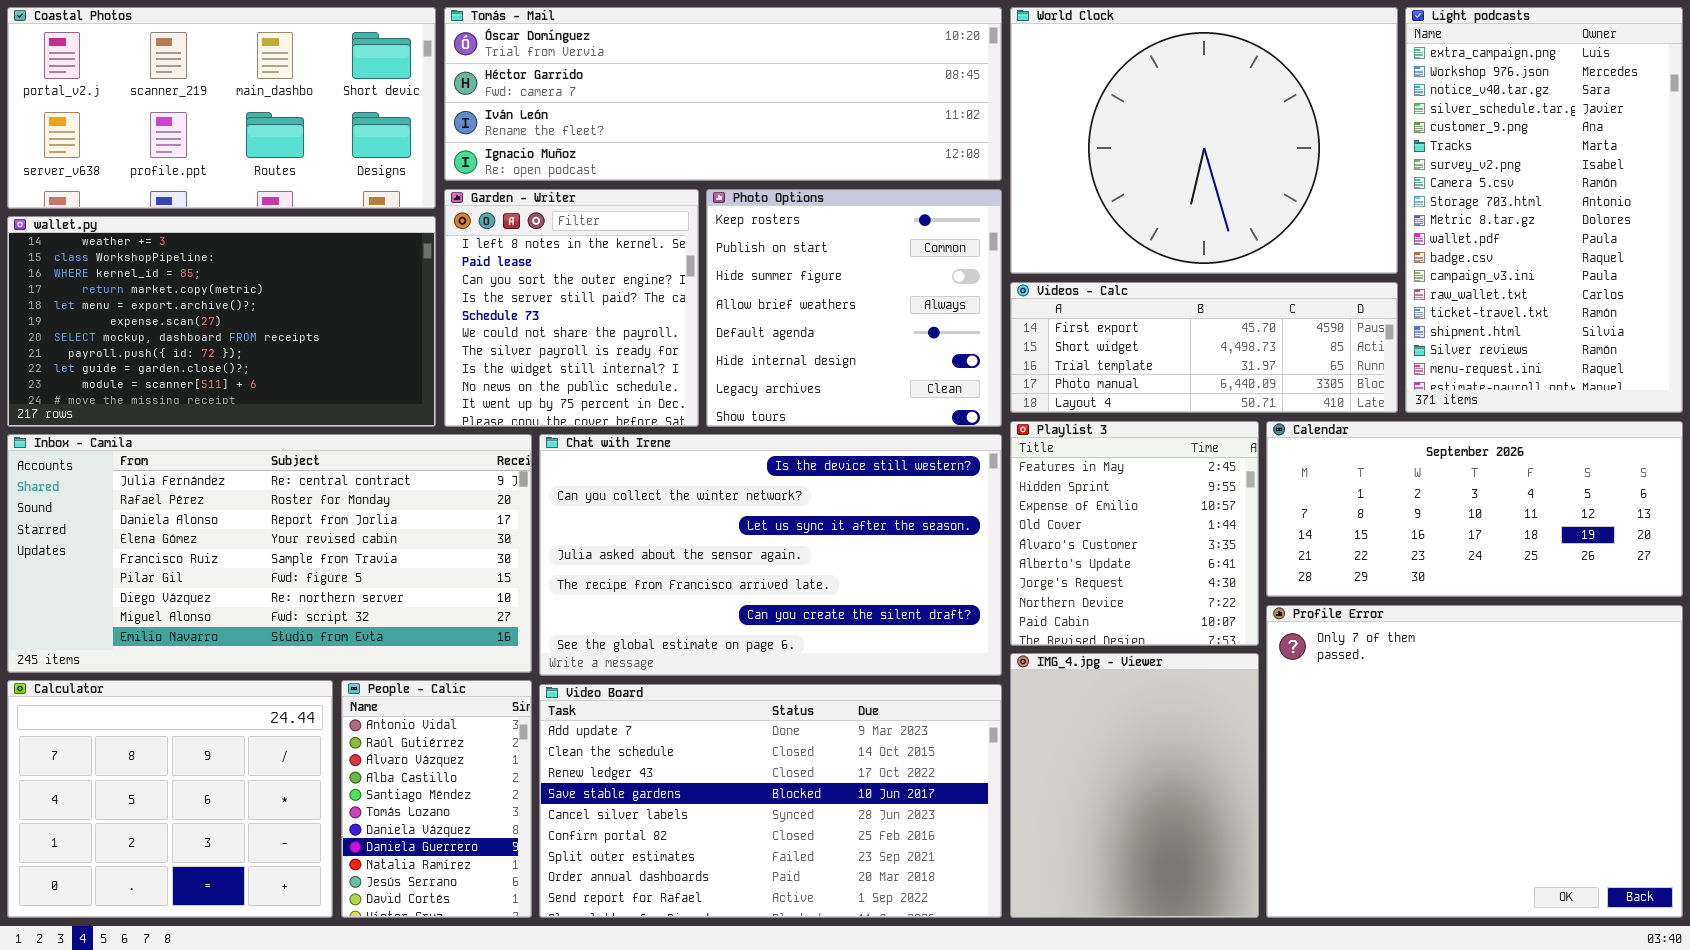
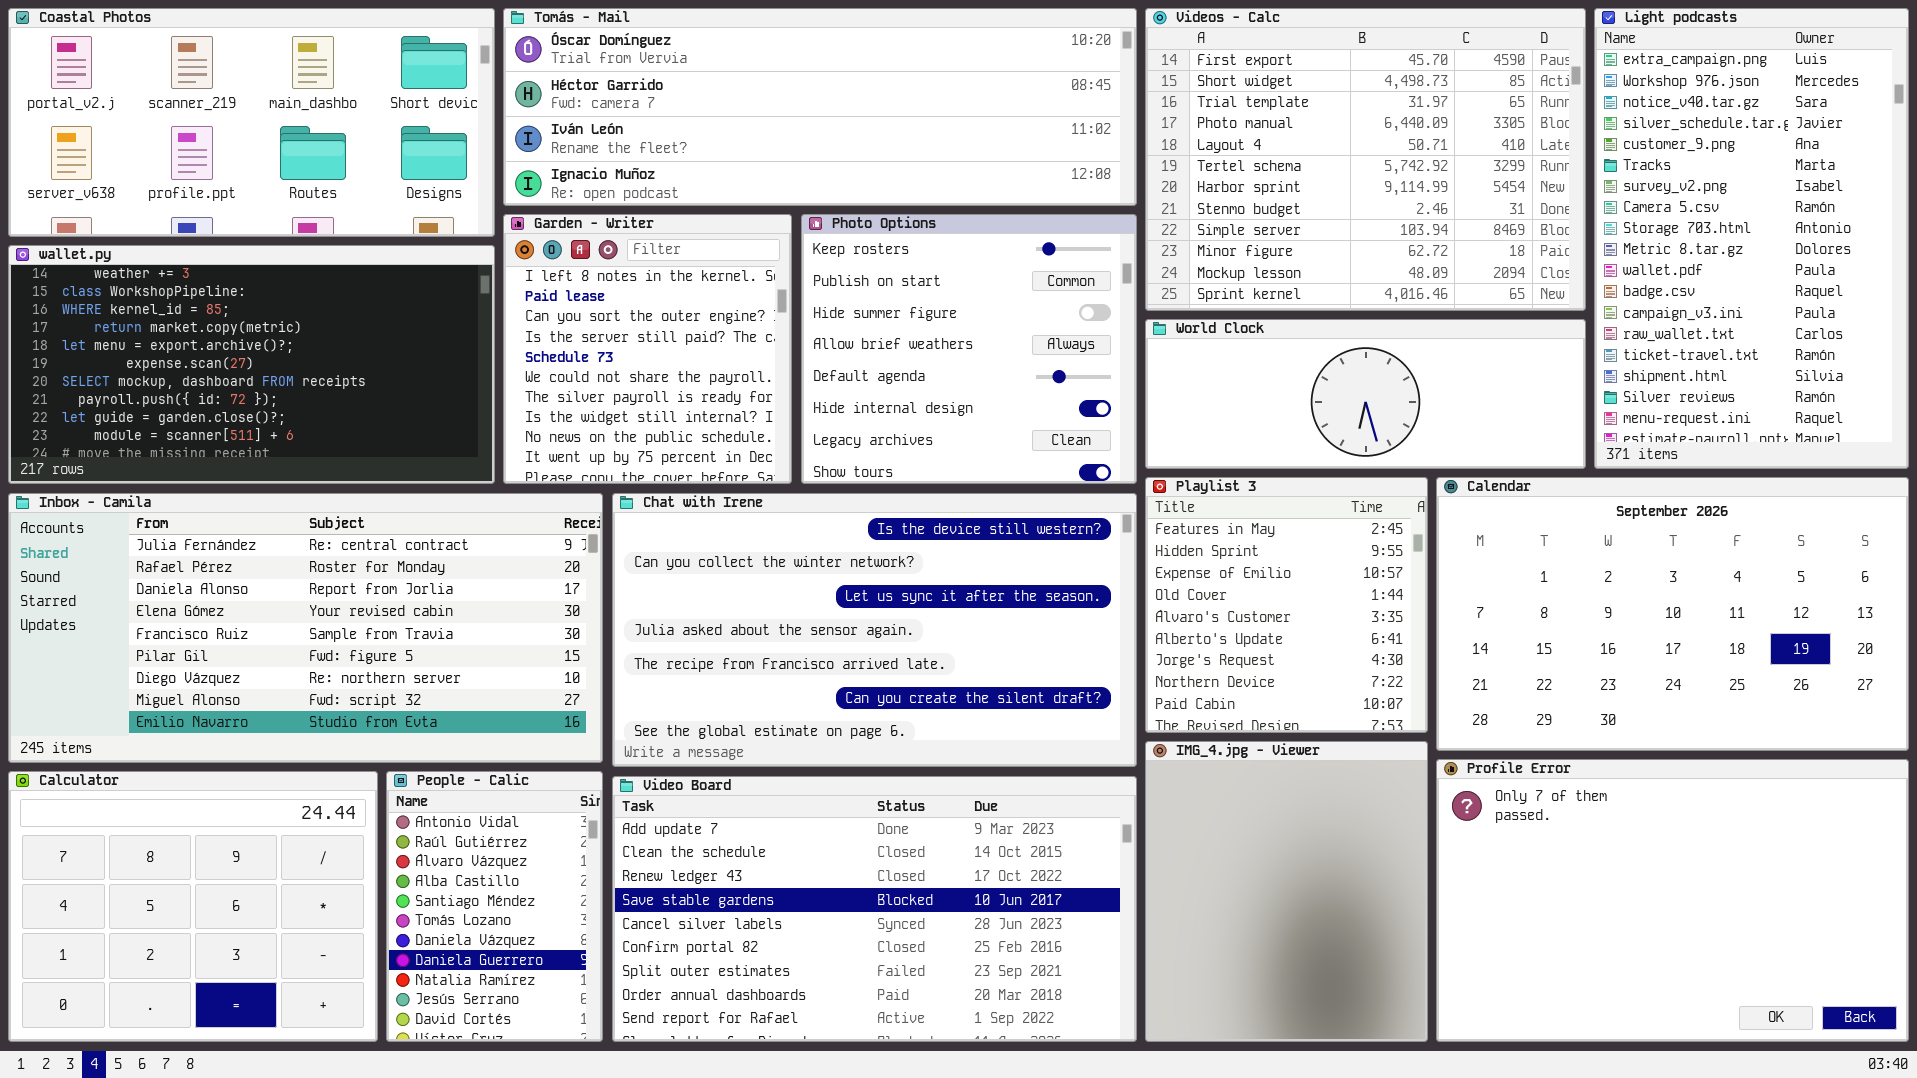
World Clock: [1010,7,1398,274] -> [1145,319,1586,469], moved, resized
Videos - Calc: [1010,282,1398,413] -> [1145,8,1586,311], moved, resized
Calendar: [1266,421,1683,597] -> [1436,477,1909,751], resized
Profile Error: [1266,605,1683,918] -> [1436,759,1909,1042], resized

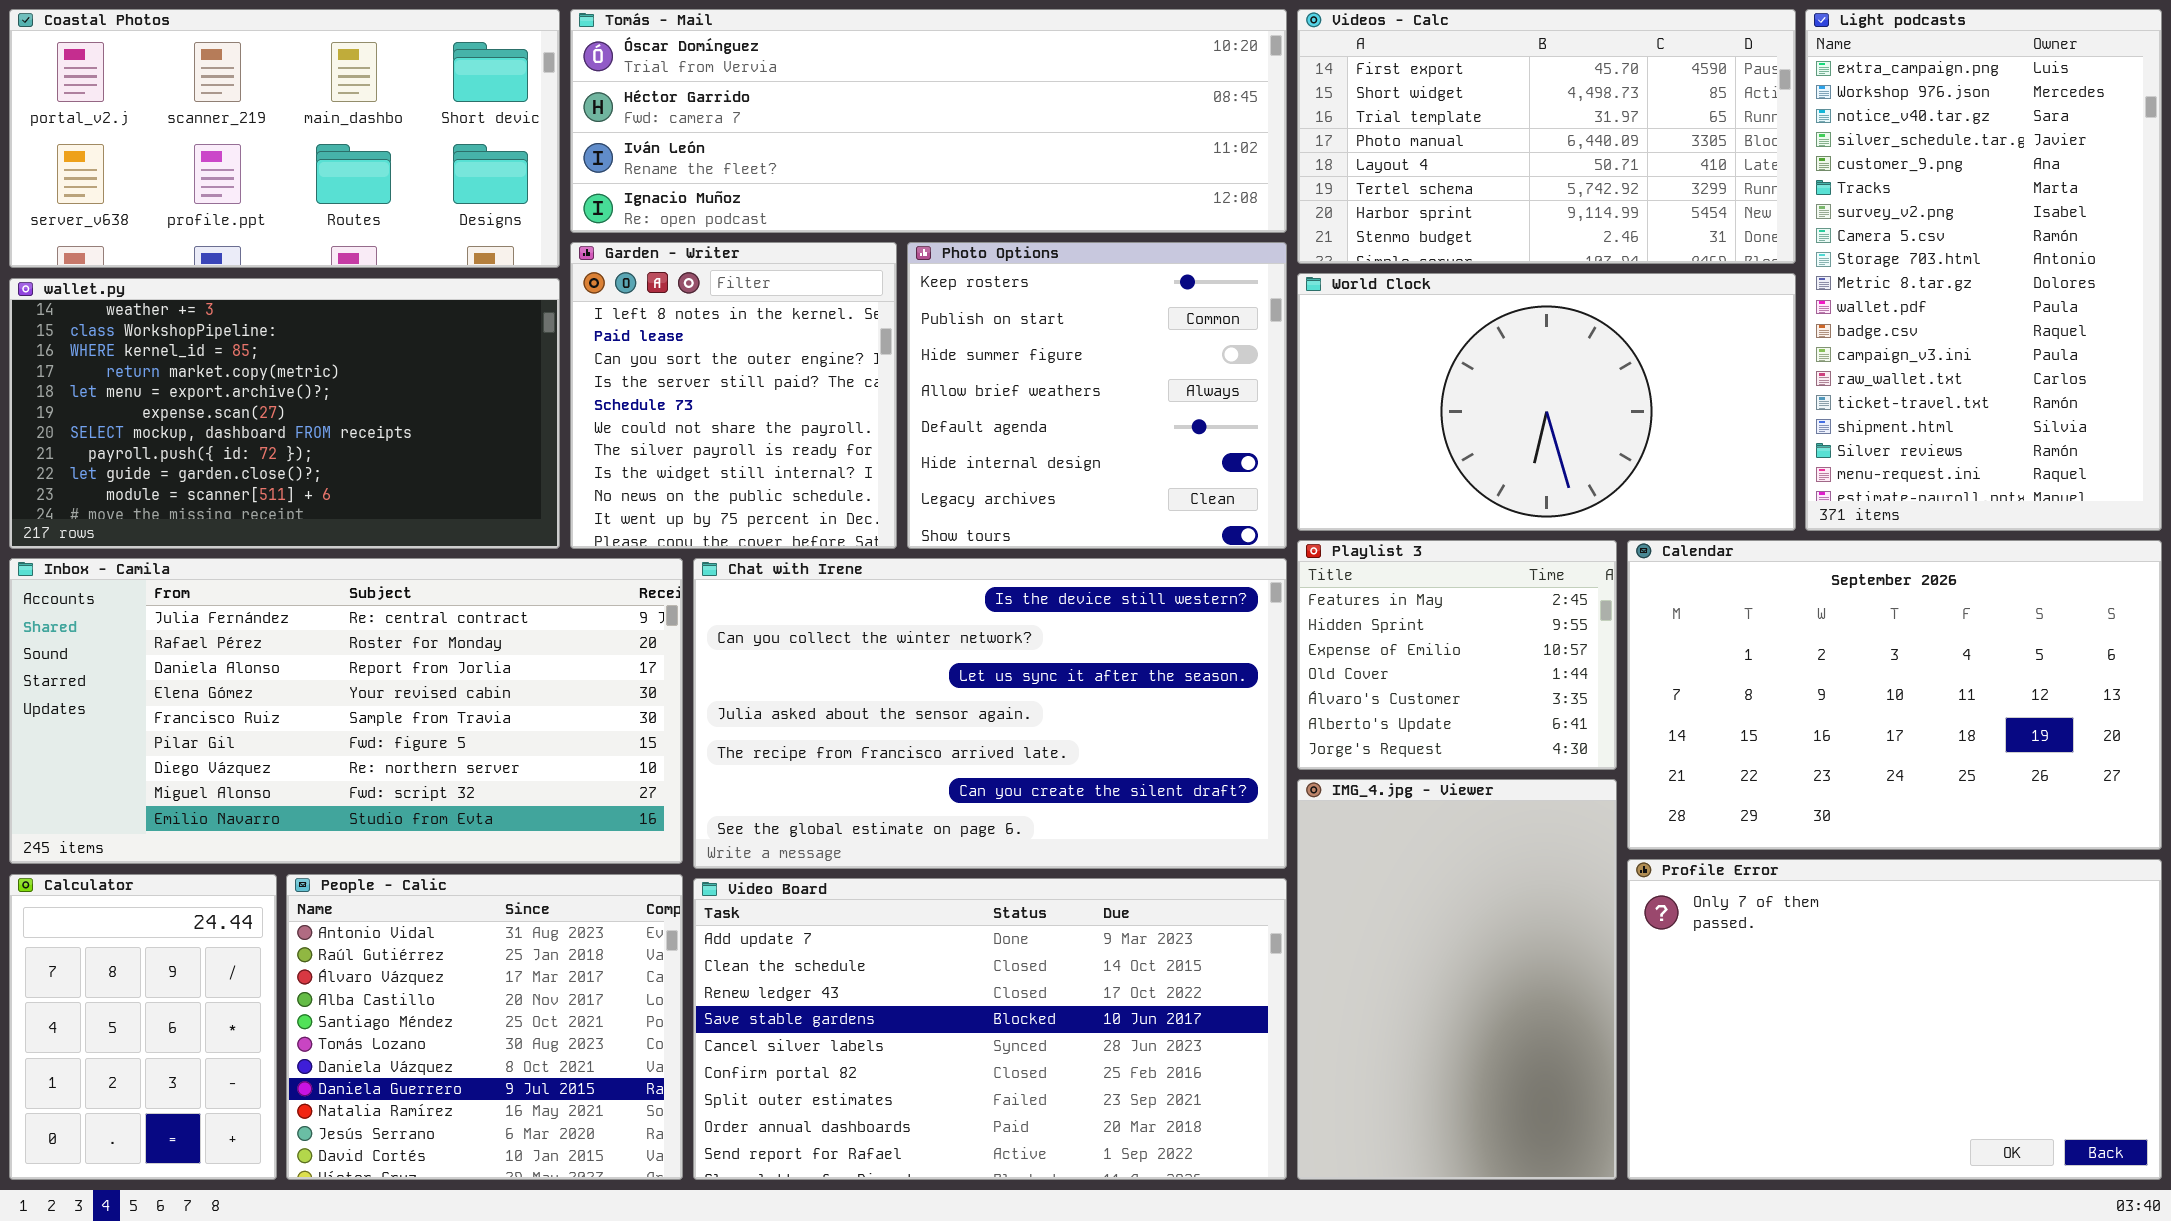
Videos - Calc: [1145,8,1586,311] -> [1297,9,1796,264], resized
World Clock: [1145,319,1586,469] -> [1297,273,1796,531], resized
Playlist 3: [1145,477,1428,733] -> [1297,540,1617,770], resized
IMG_4.jpg - Viewer: [1145,741,1428,1042] -> [1297,779,1617,1180], resized
Calculator: [8,771,378,1042] -> [9,874,277,1180], resized
People - Calic: [386,771,603,1042] -> [286,874,683,1180], resized

